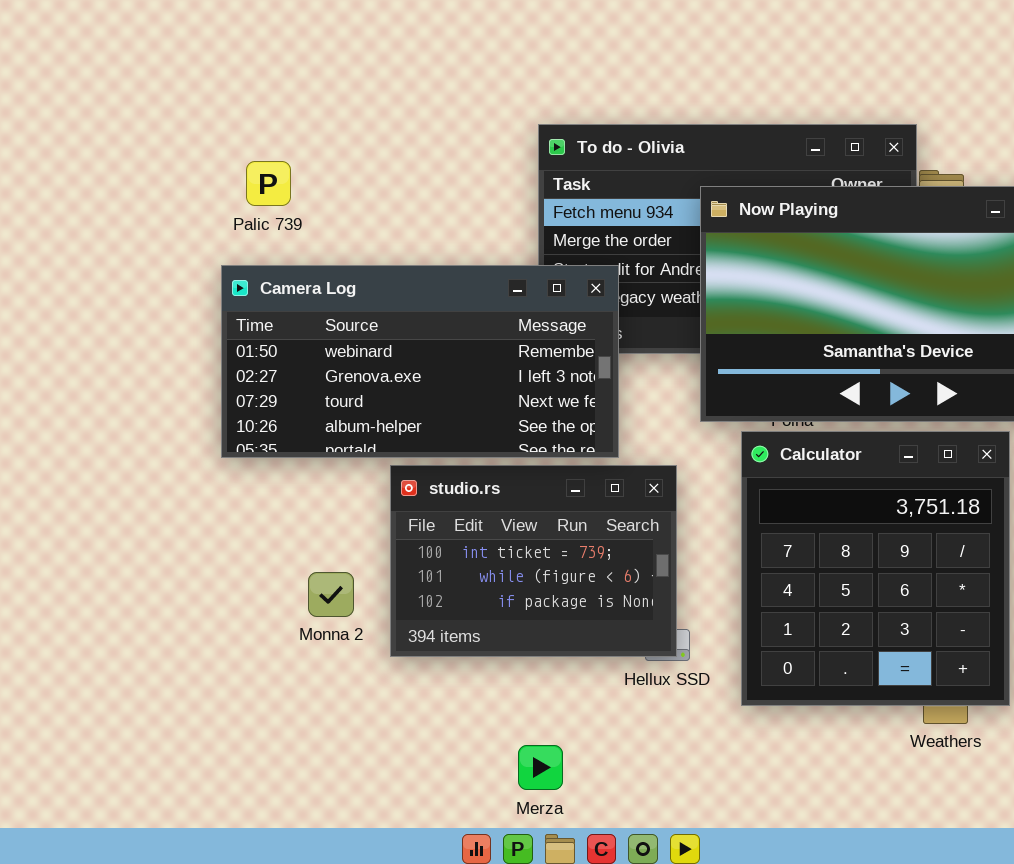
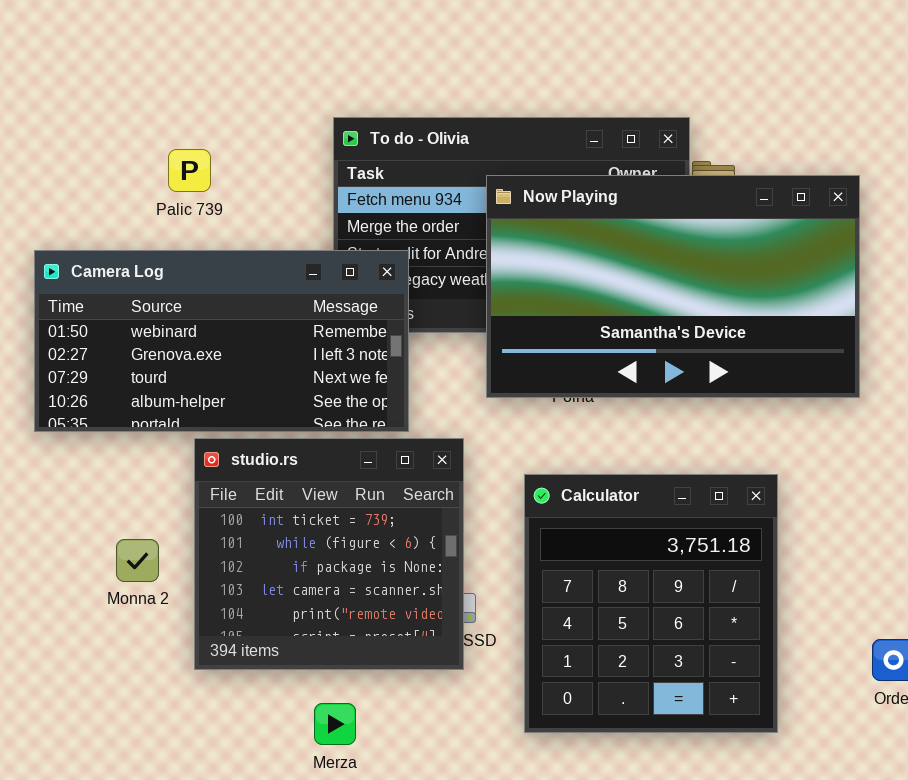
Palic 739: [246,161,291,206] -> [168,149,211,192], moved
Calculator: [741,431,1010,706] -> [524,474,778,733], moved
studio.rs: [390,465,677,657] -> [194,438,464,670], resized

